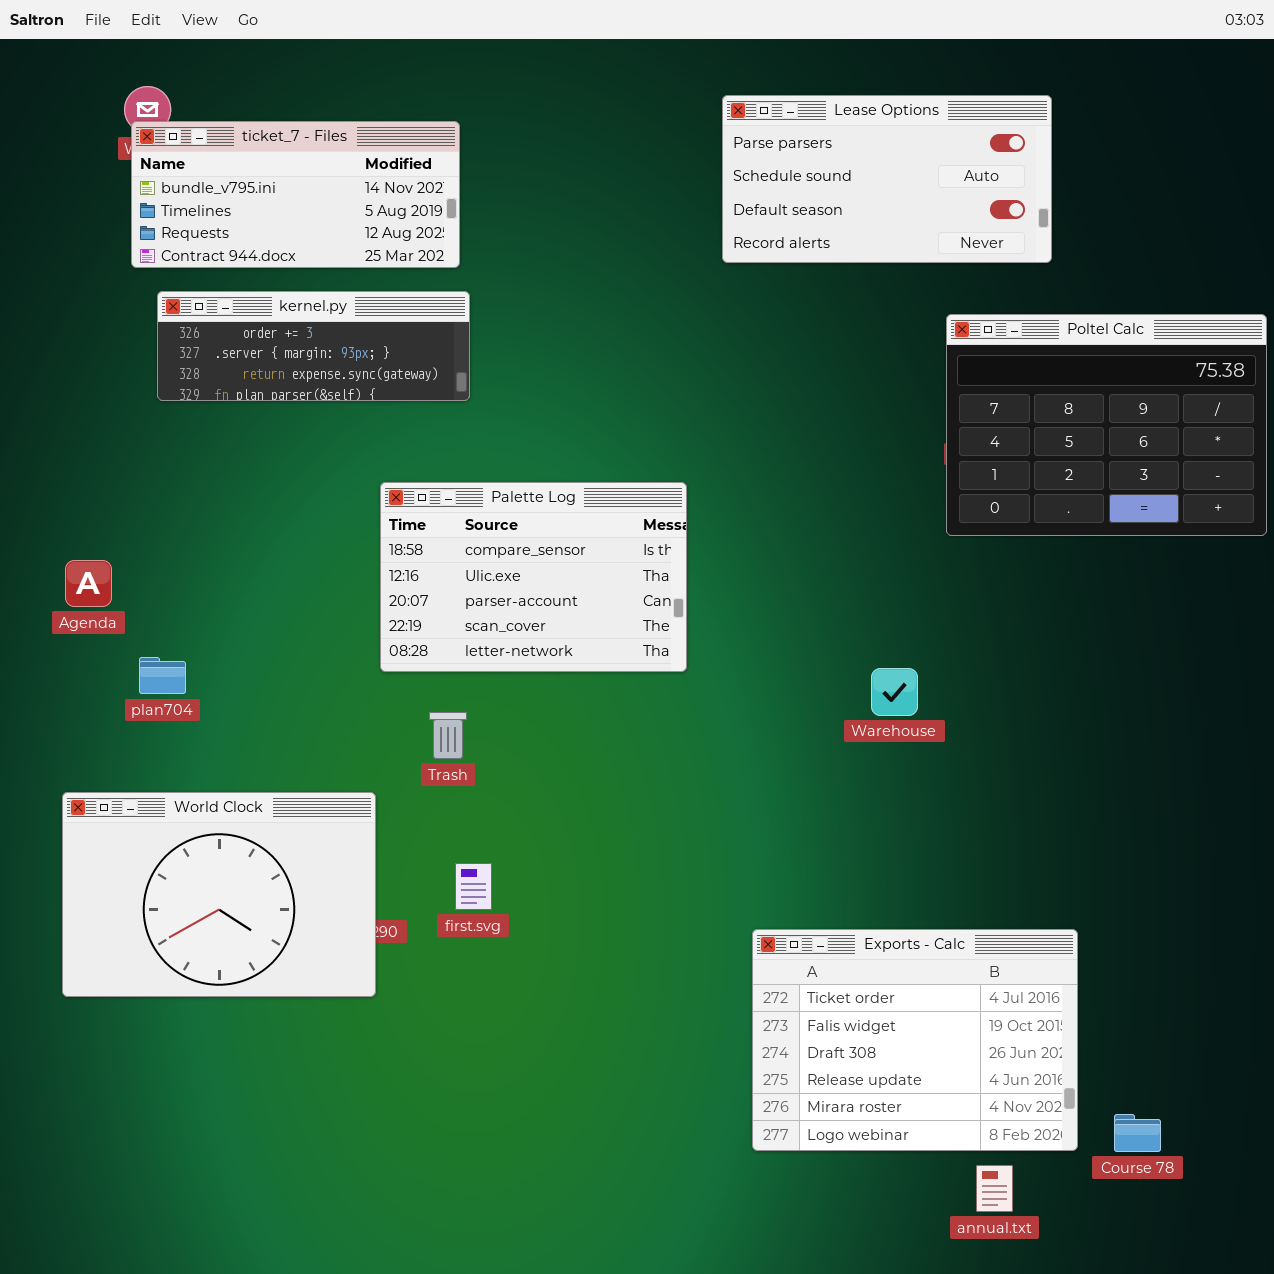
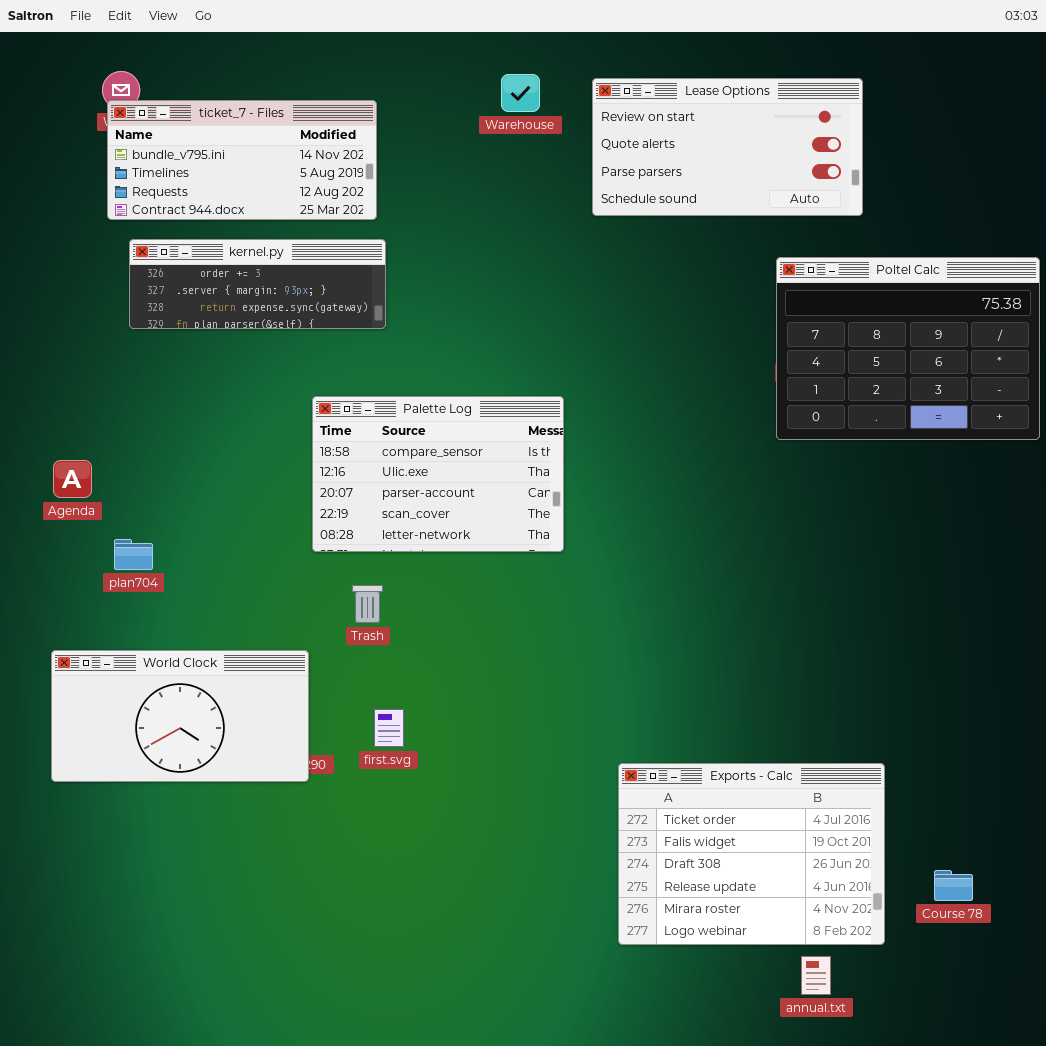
Lease Options: [722,95,1052,263] -> [592,78,863,216], scrolled up 2 rows
Warehouse: [871,668,918,716] -> [501,74,540,112], moved
World Clock: [62,792,376,997] -> [51,650,309,782], resized
Course 78: [1114,1114,1161,1152] -> [934,870,973,901], moved

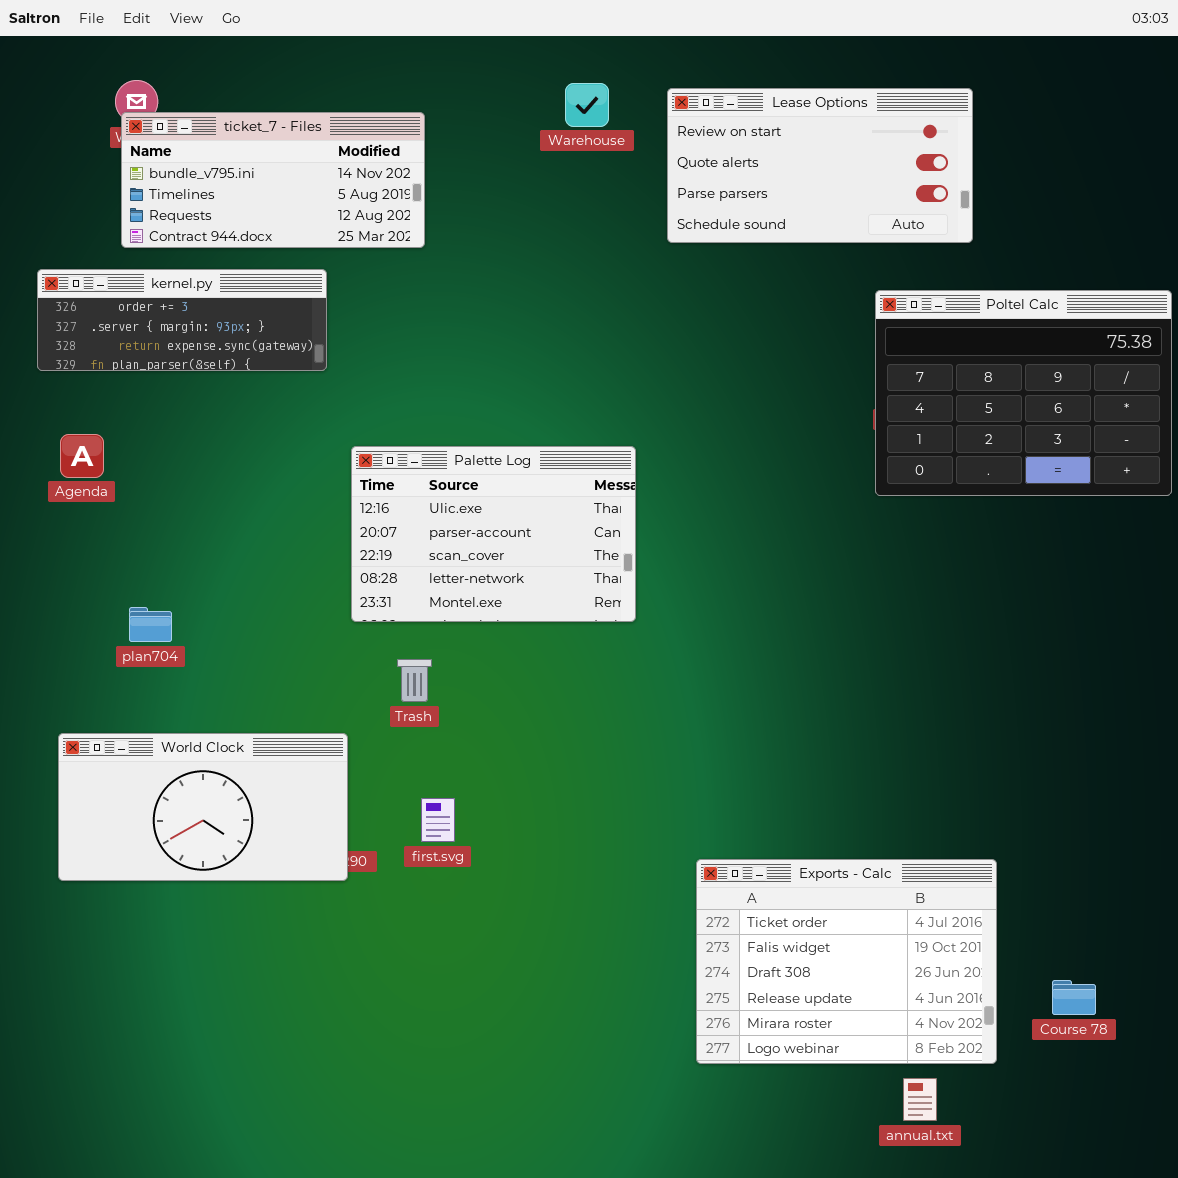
kernel.py: [129,239,386,329] -> [37,269,327,371], moved
Palette Log: [312,396,564,552] -> [351,446,636,622], scrolled down 1 row
Agenda: [53,460,92,498] -> [60,434,104,478], moved

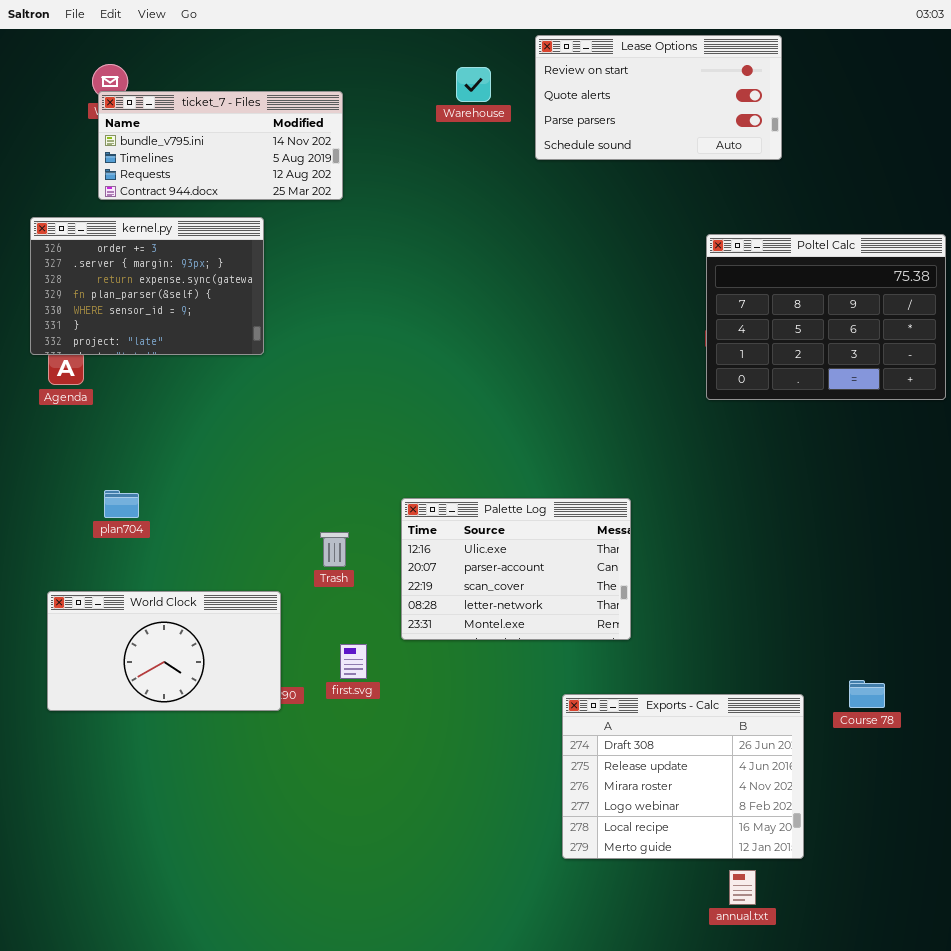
Lease Options: [667,88,973,243] -> [535,35,782,160], moved
kernel.py: [37,269,327,371] -> [30,217,264,355], resized
Palette Log: [351,446,636,622] -> [401,498,631,640], moved
Exports - Calc: [696,859,997,1064] -> [562,694,804,859], scrolled down 2 rows
Course 78: [1052,980,1096,1015] -> [849,680,885,708], moved

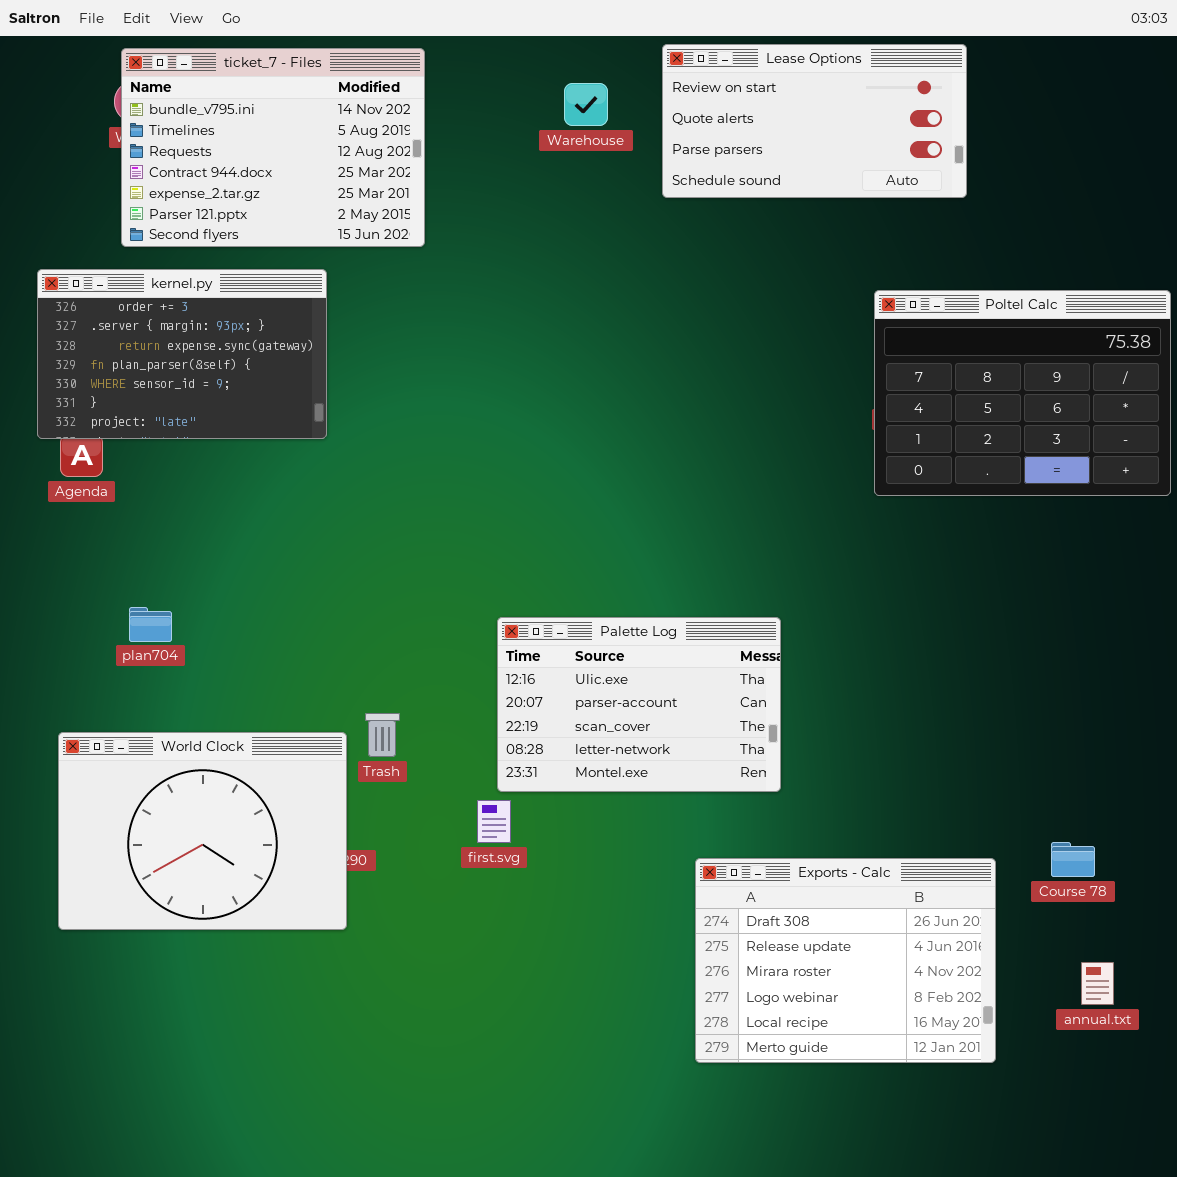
ticket_7 - Files: [98,91,343,200] -> [121,48,425,247], resized
Trash: [320,532,349,567] -> [365,713,400,757], moved
World Clock: [47,591,281,711] -> [58,732,347,930], resized
first.svg: [340,644,367,679] -> [477,800,511,843], moved
annual.txt: [729,870,756,905] -> [1081,962,1114,1005], moved

